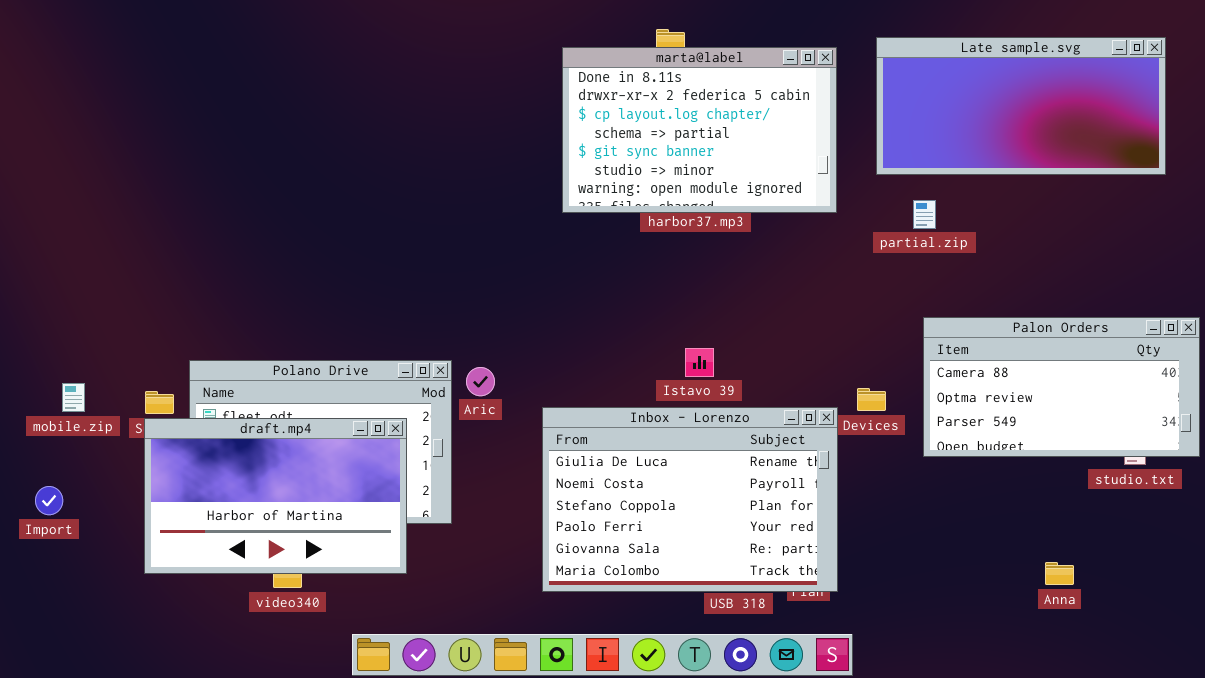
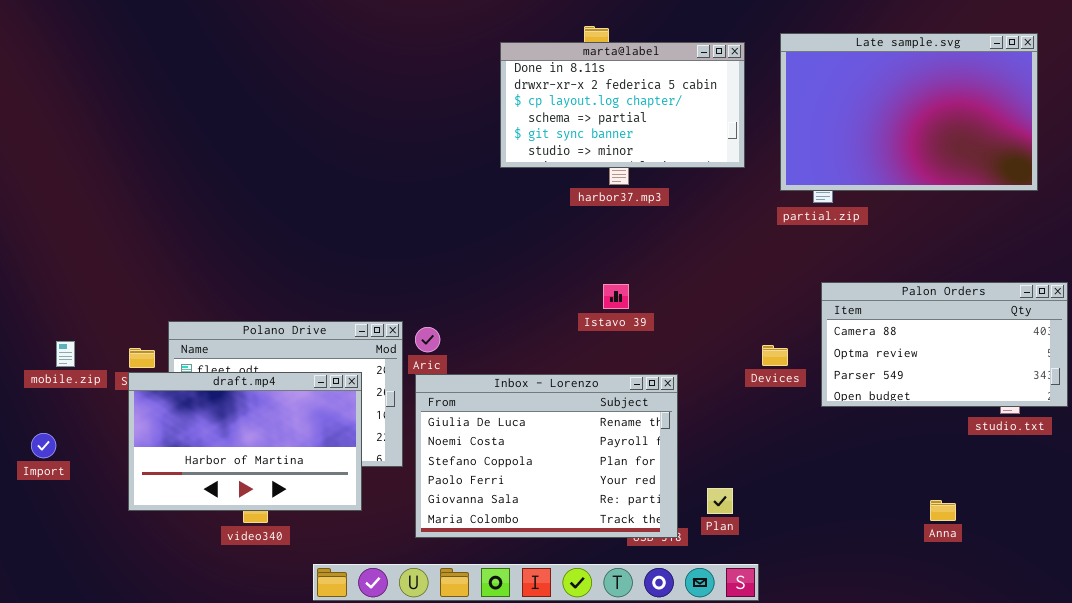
Late sample.svg: [876,37,1166,175] -> [780,33,1038,191], resized
marta@label: [562,47,837,213] -> [500,42,745,168], resized
Istavo 39: [685,348,714,377] -> [603,284,629,309], moved
Inbox - Lorenzo: [542,407,838,592] -> [415,374,678,538], moved

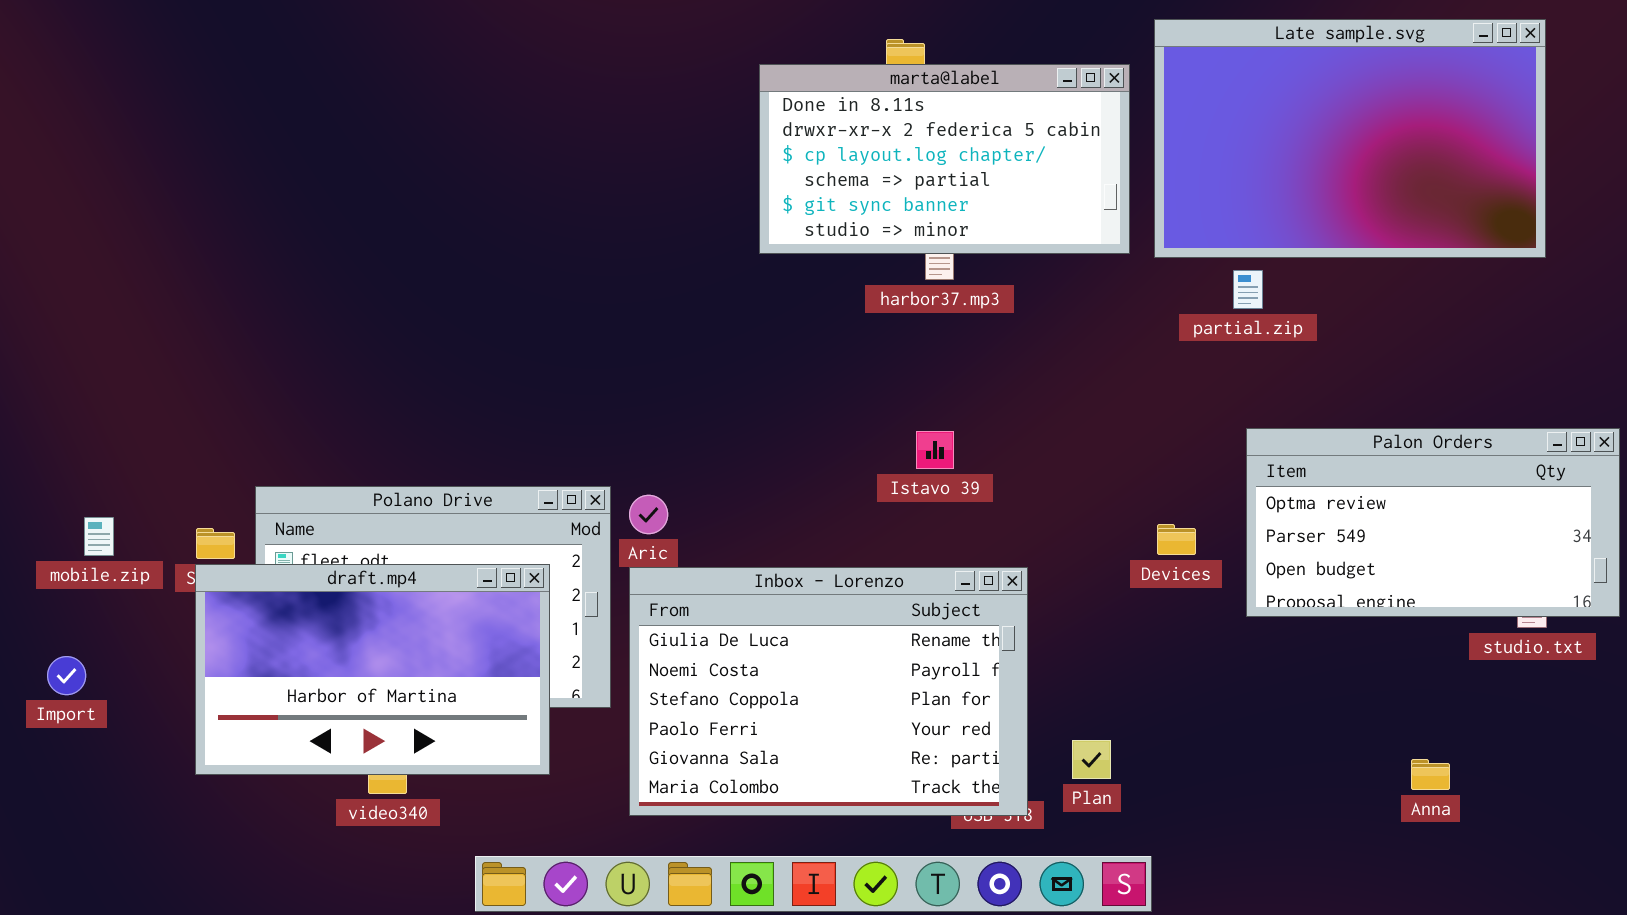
Late sample.svg: [780,33,1038,191] -> [1154,19,1546,258], moved
Palon Orders: [821,282,1068,407] -> [1246,428,1620,617], scrolled down 1 row

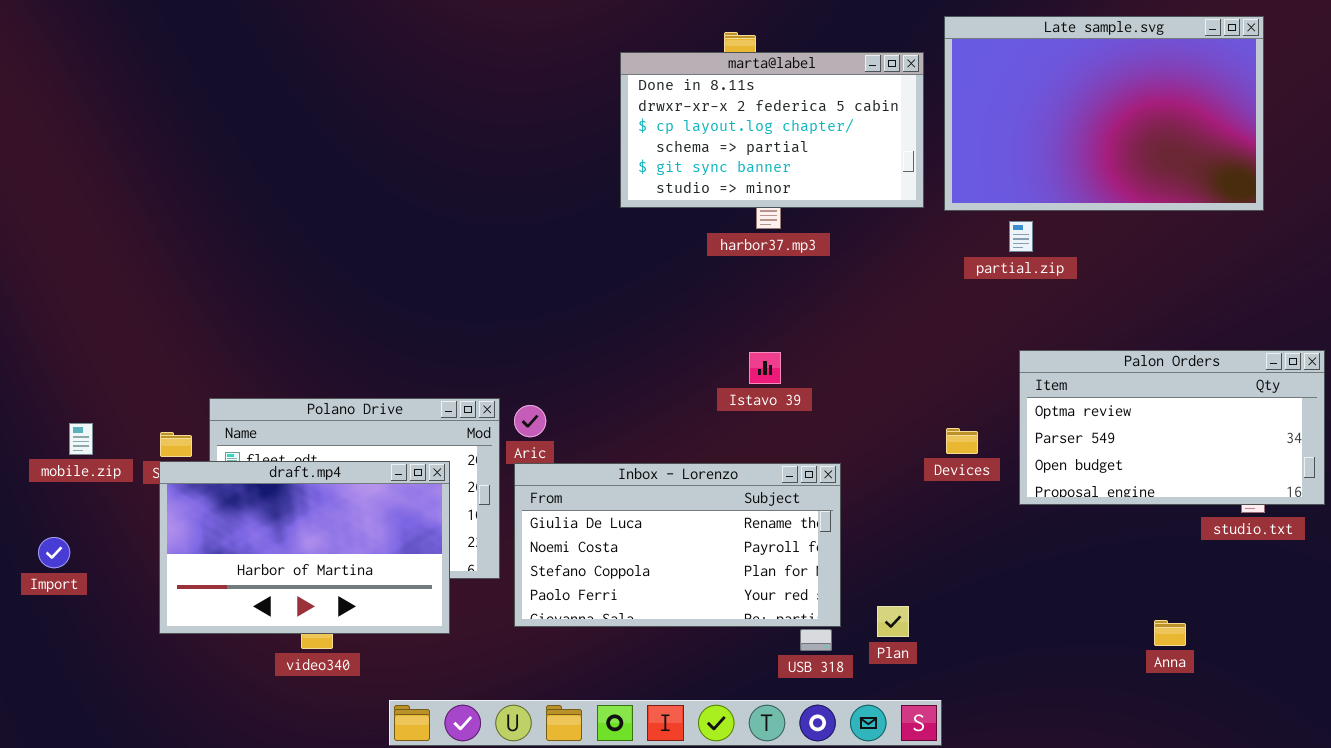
Inbox - Lorenzo: [629,567,1028,816] -> [514,463,841,627], resized

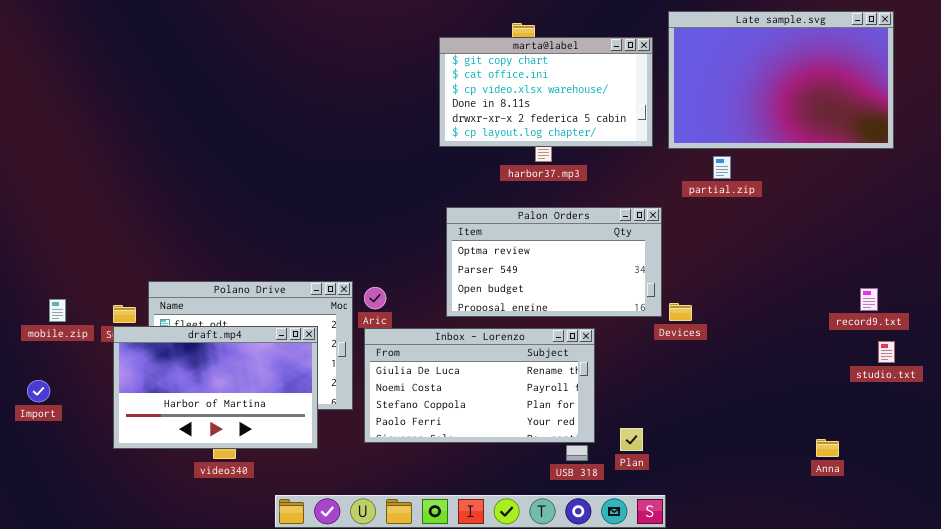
marta@label: [620,52,924,208] -> [439,37,653,147], scrolled up 3 rows
Palon Orders: [1019,350,1325,505] -> [446,207,662,317], moved

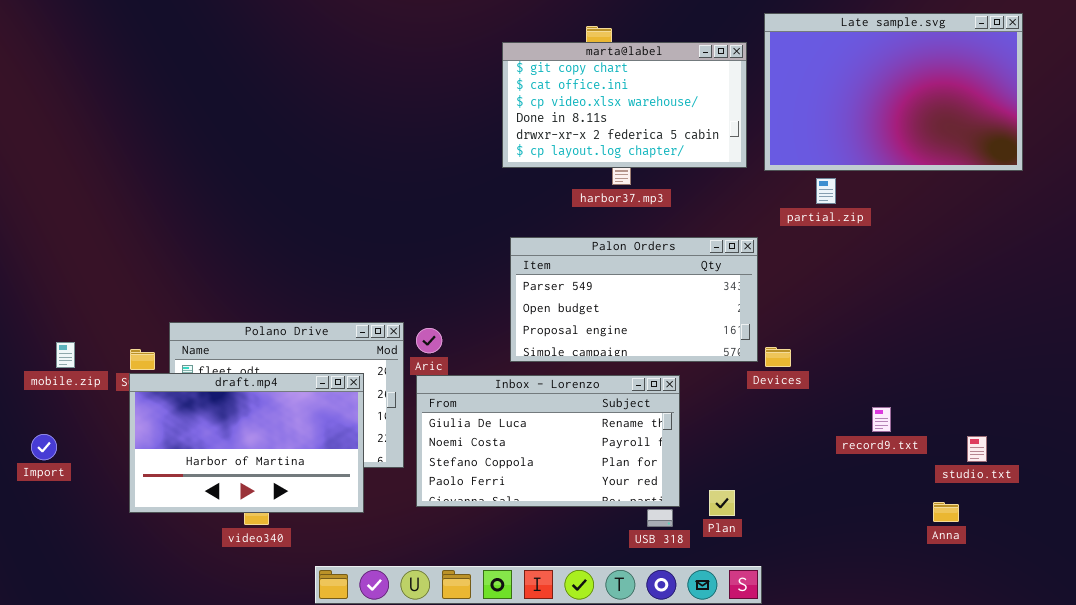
Palon Orders: [446,207,662,317] -> [510,237,758,362], scrolled down 1 row
record9.txt: [860,288,878,311] -> [872,407,891,432], moved
studio.txt: [878,341,895,363] -> [967,436,987,462], moved

